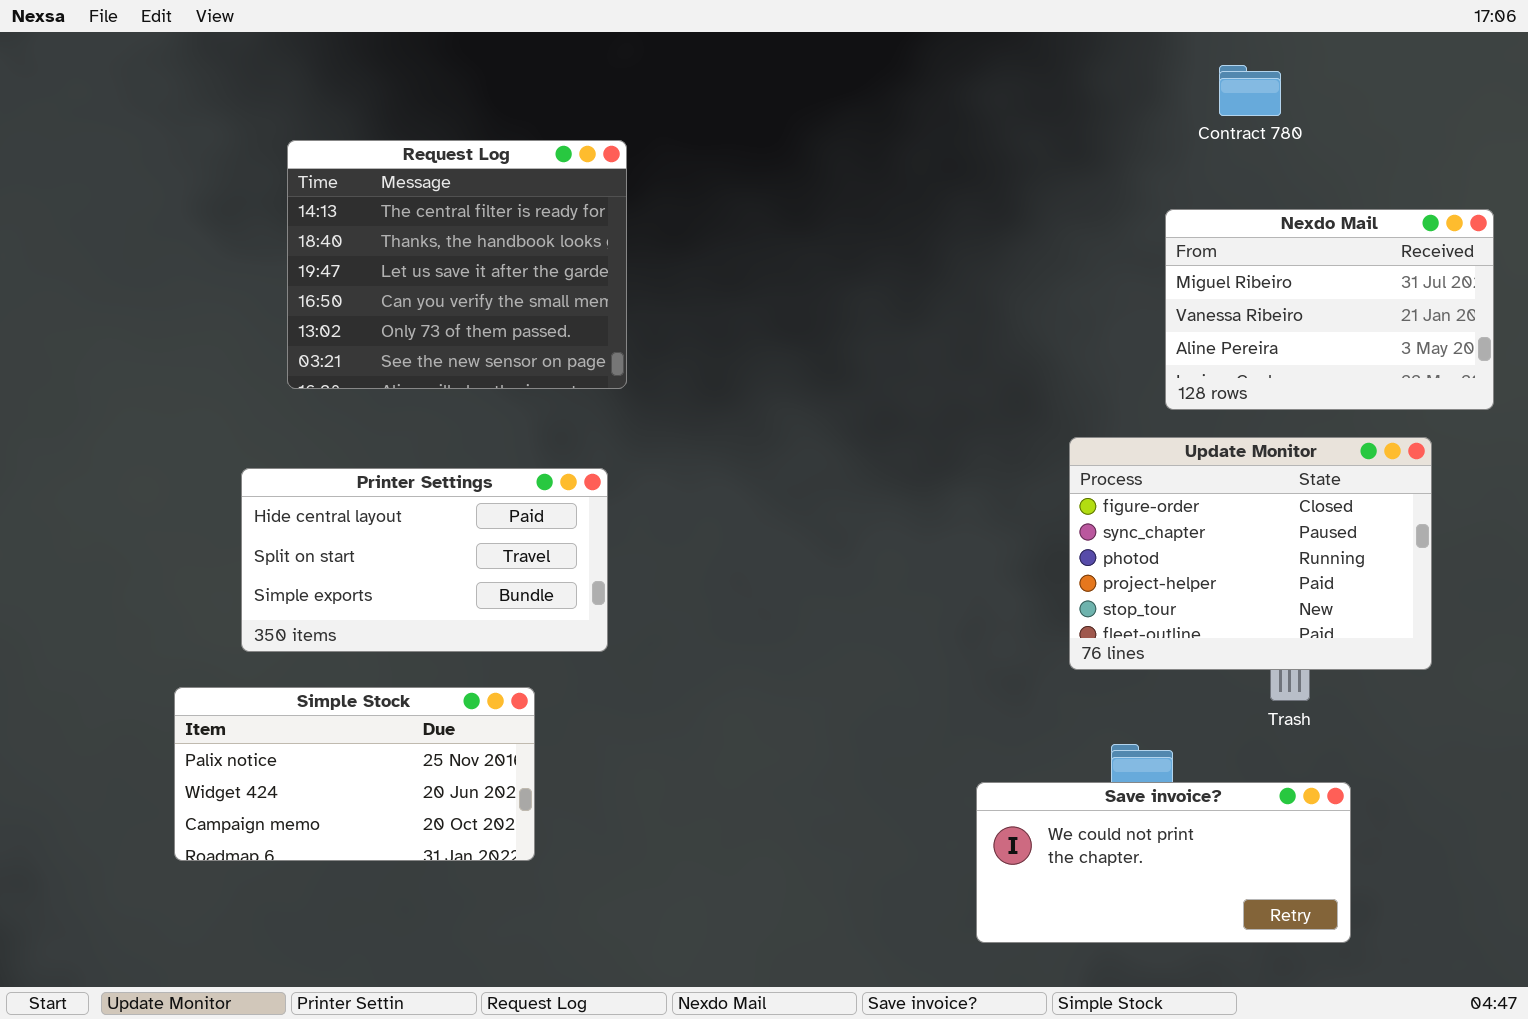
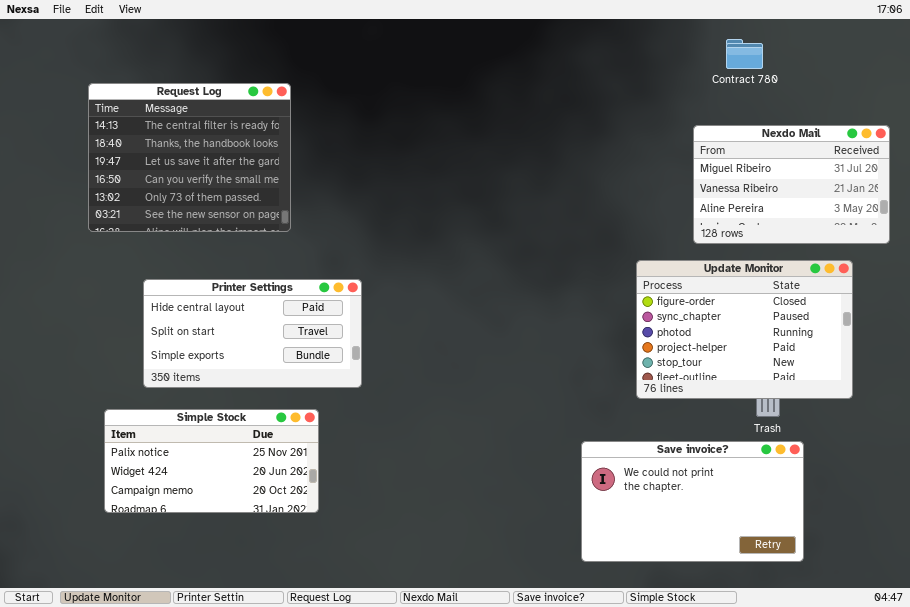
Request Log: [287,140,627,389] -> [88,83,291,232], moved
Save invoice?: [976,782,1351,943] -> [581,441,804,562], resized

